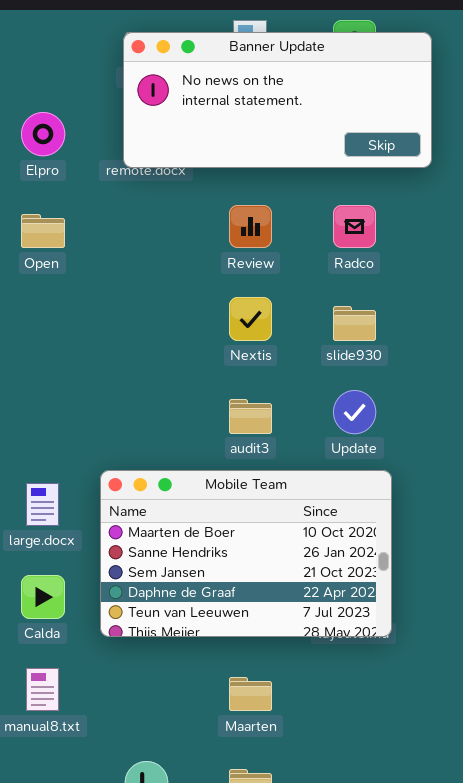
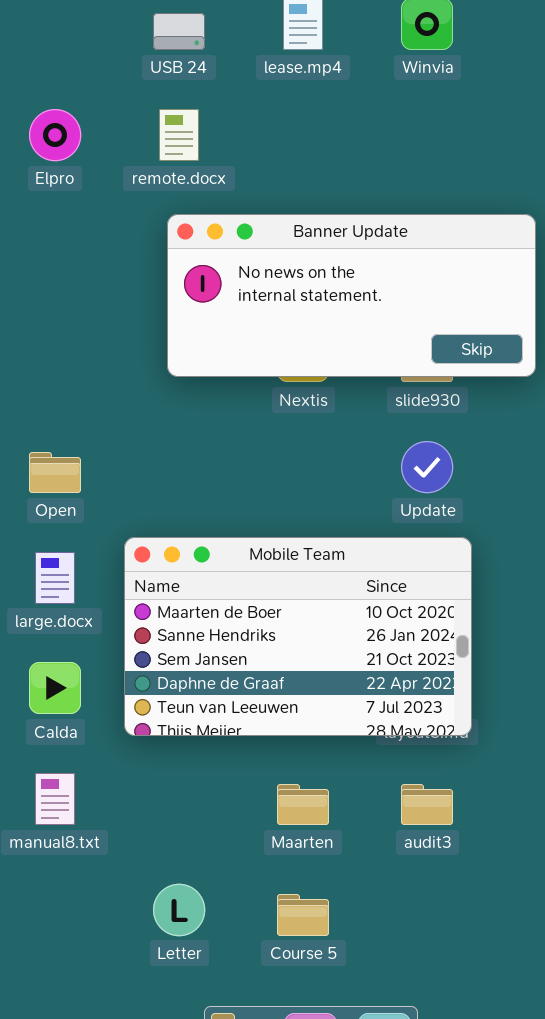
Banner Update: [123,32,432,168] -> [167,214,536,377], moved
Open: [21,214,65,248] -> [29,452,81,493], moved
audit3: [229,399,272,434] -> [401,784,453,825], moved

